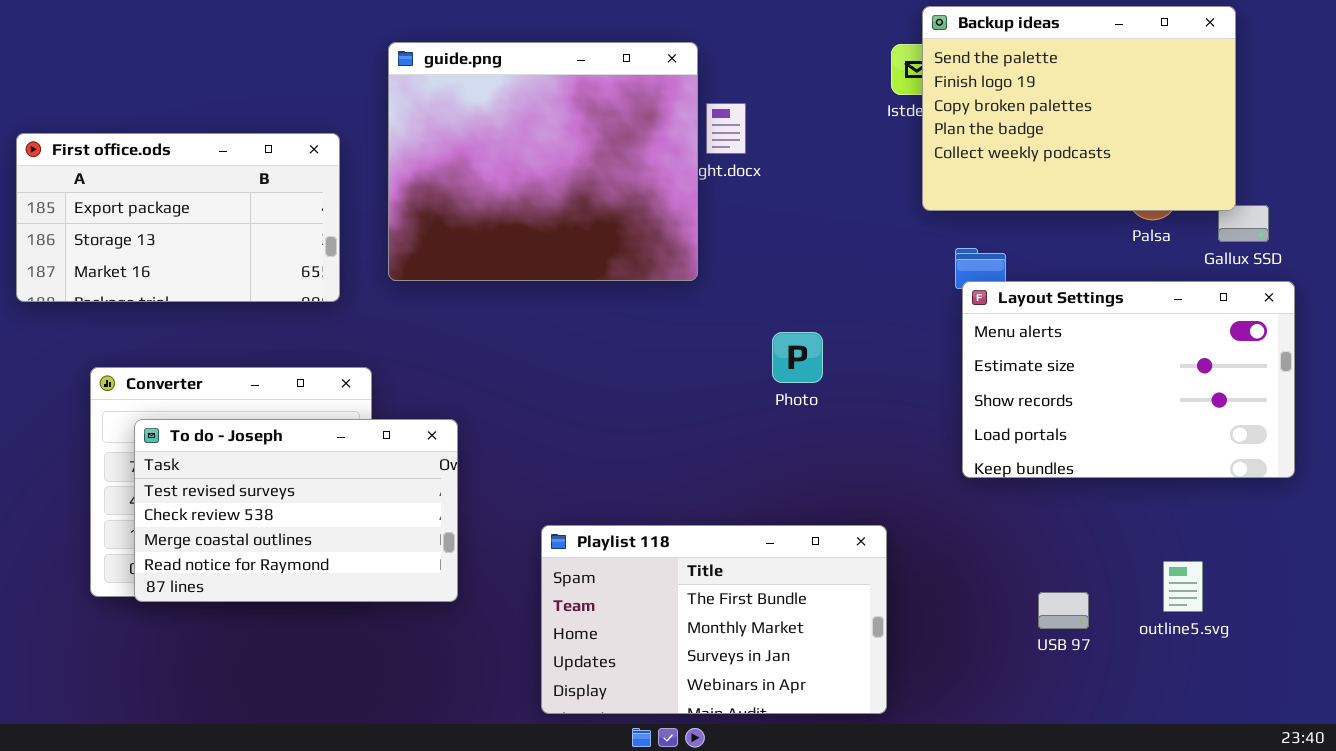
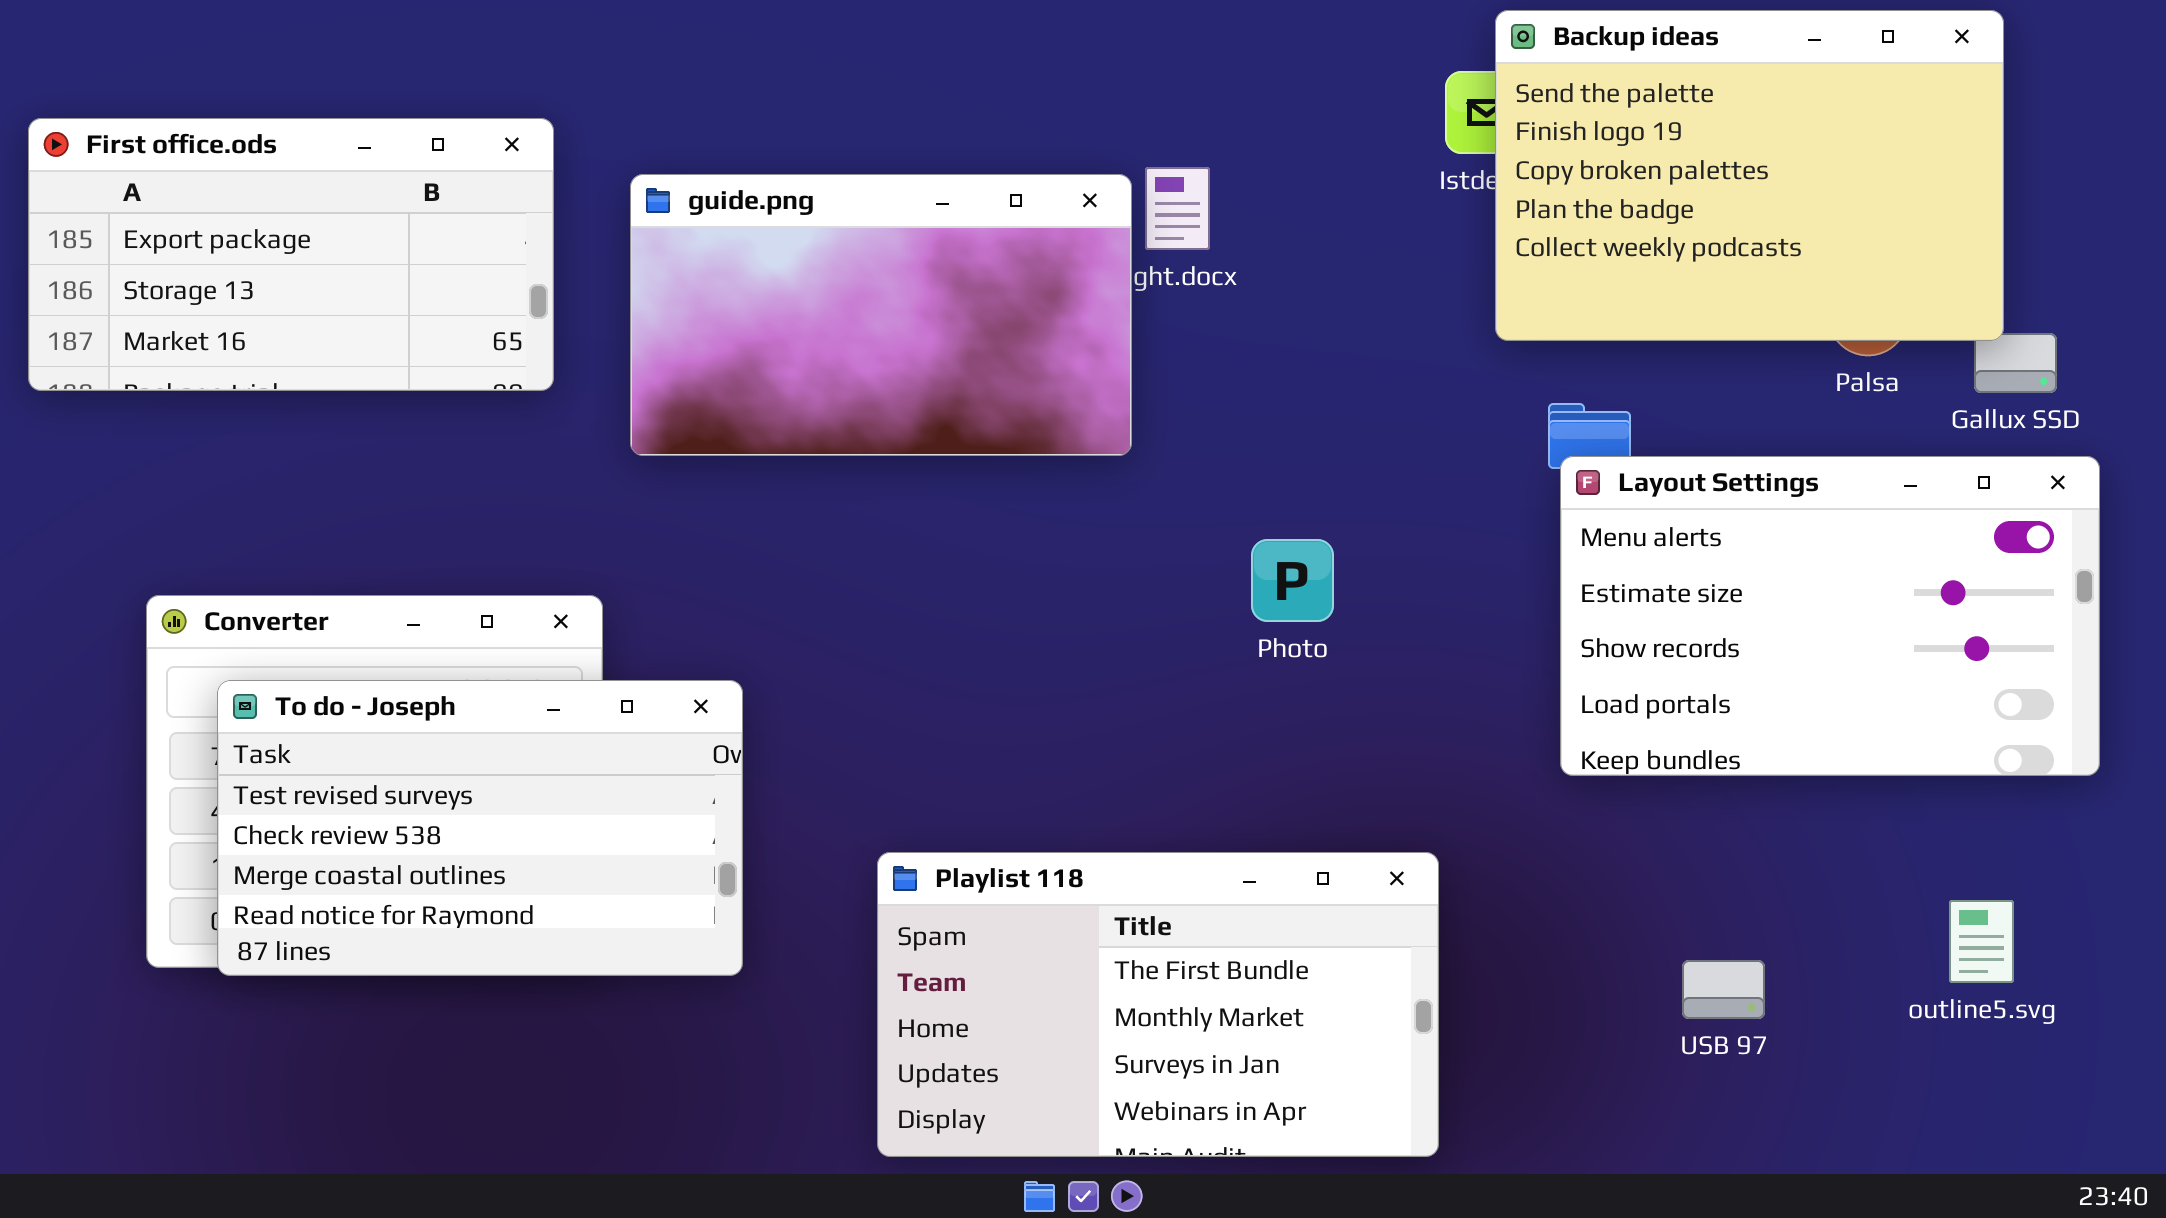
guide.png: [388,42,698,281] -> [630,174,1132,456], resized
First office.ods: [16,133,340,302] -> [28,118,554,391], moved
outline5.svg: [1163,561,1203,612] -> [1949,900,2014,983], moved

